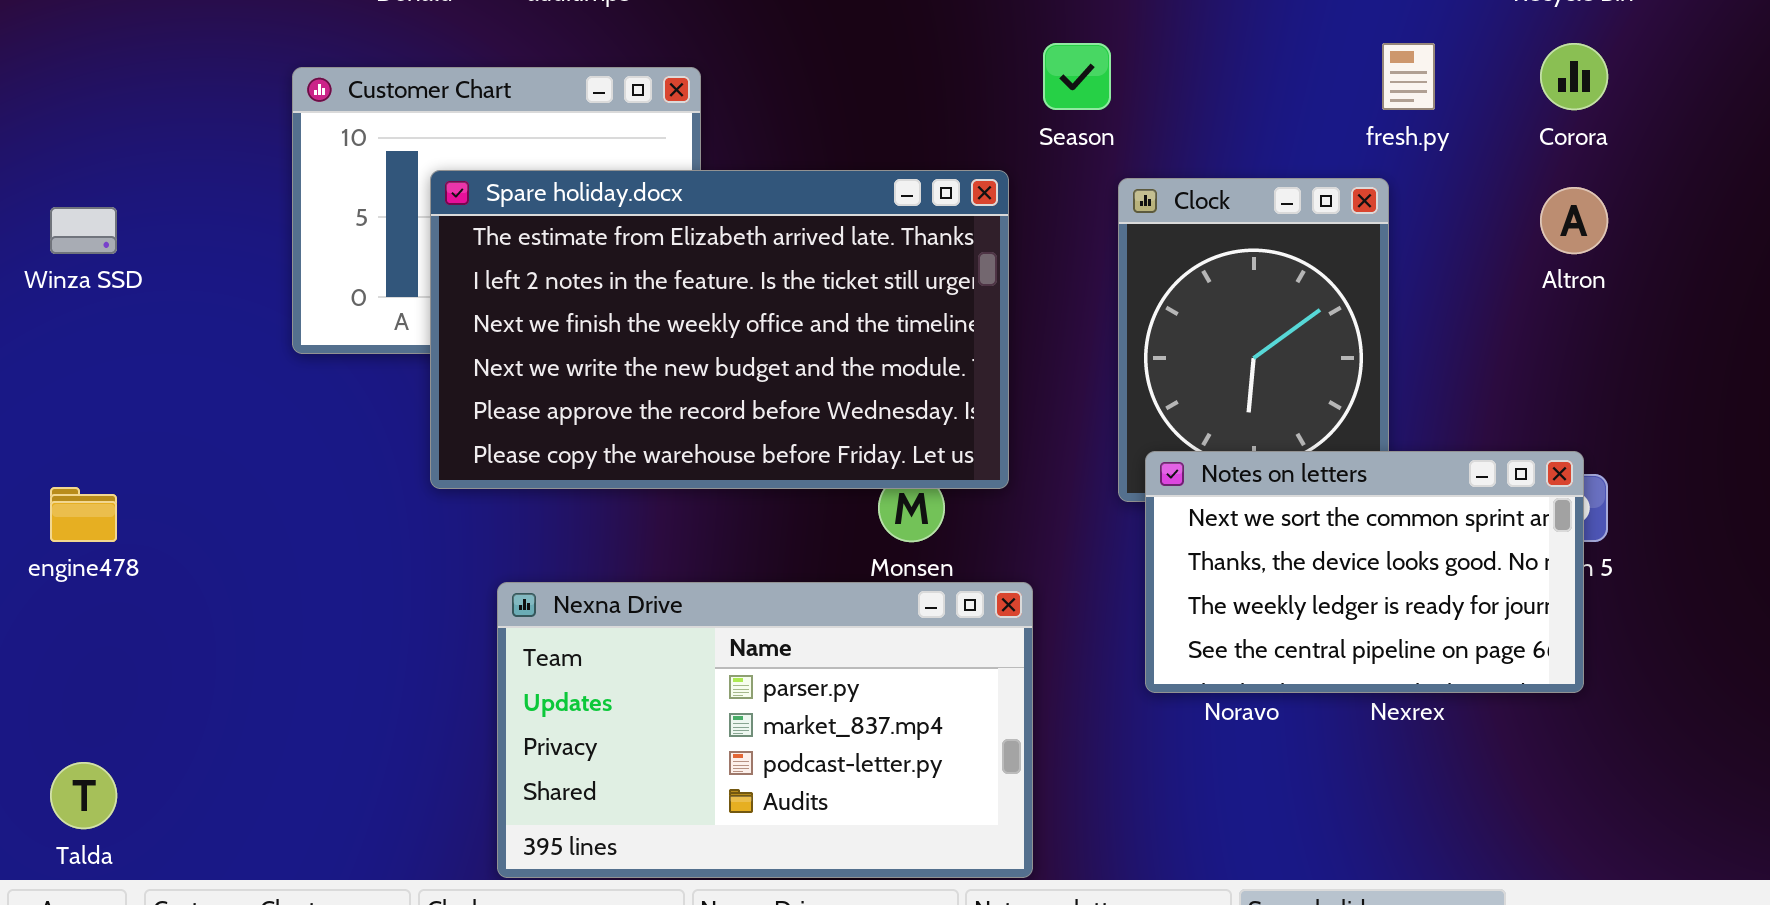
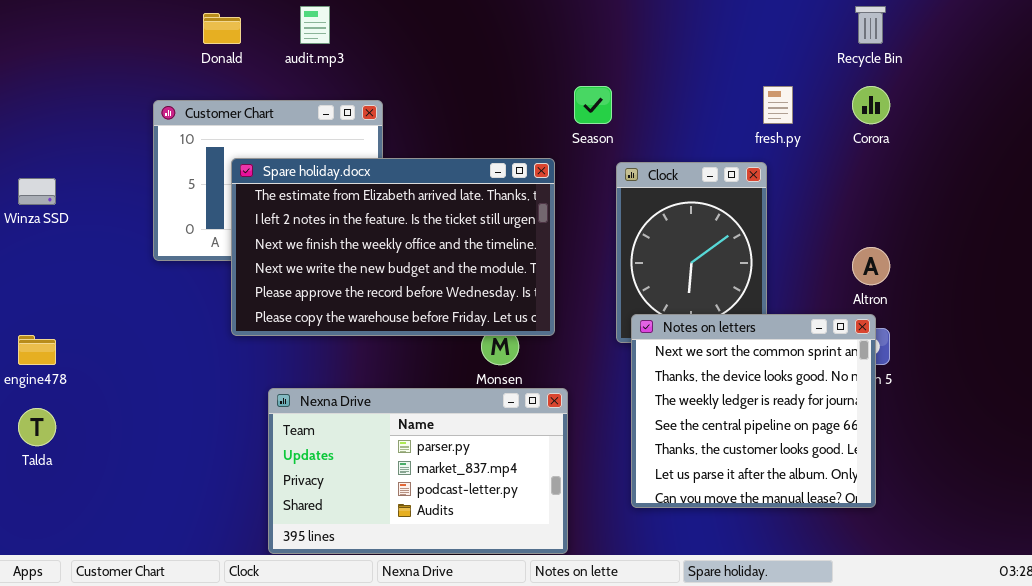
Altron: [1540,187,1608,254] -> [852,247,890,285], moved
Notes on letters: [1145,451,1584,693] -> [631,314,876,508], resized
Talda: [50,762,117,829] -> [18,408,56,446], moved

